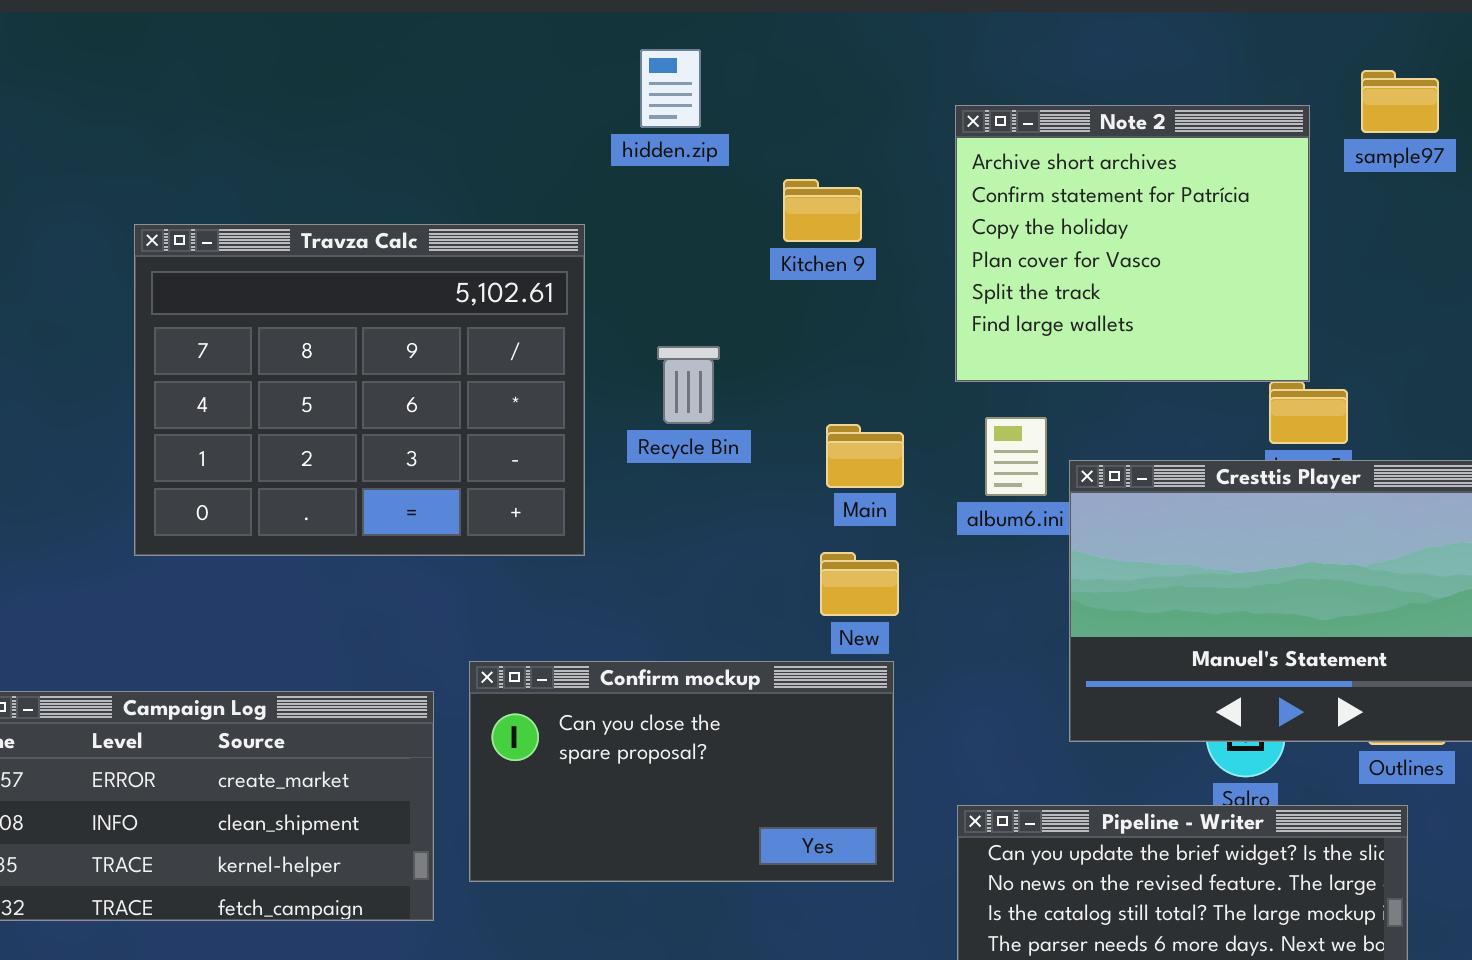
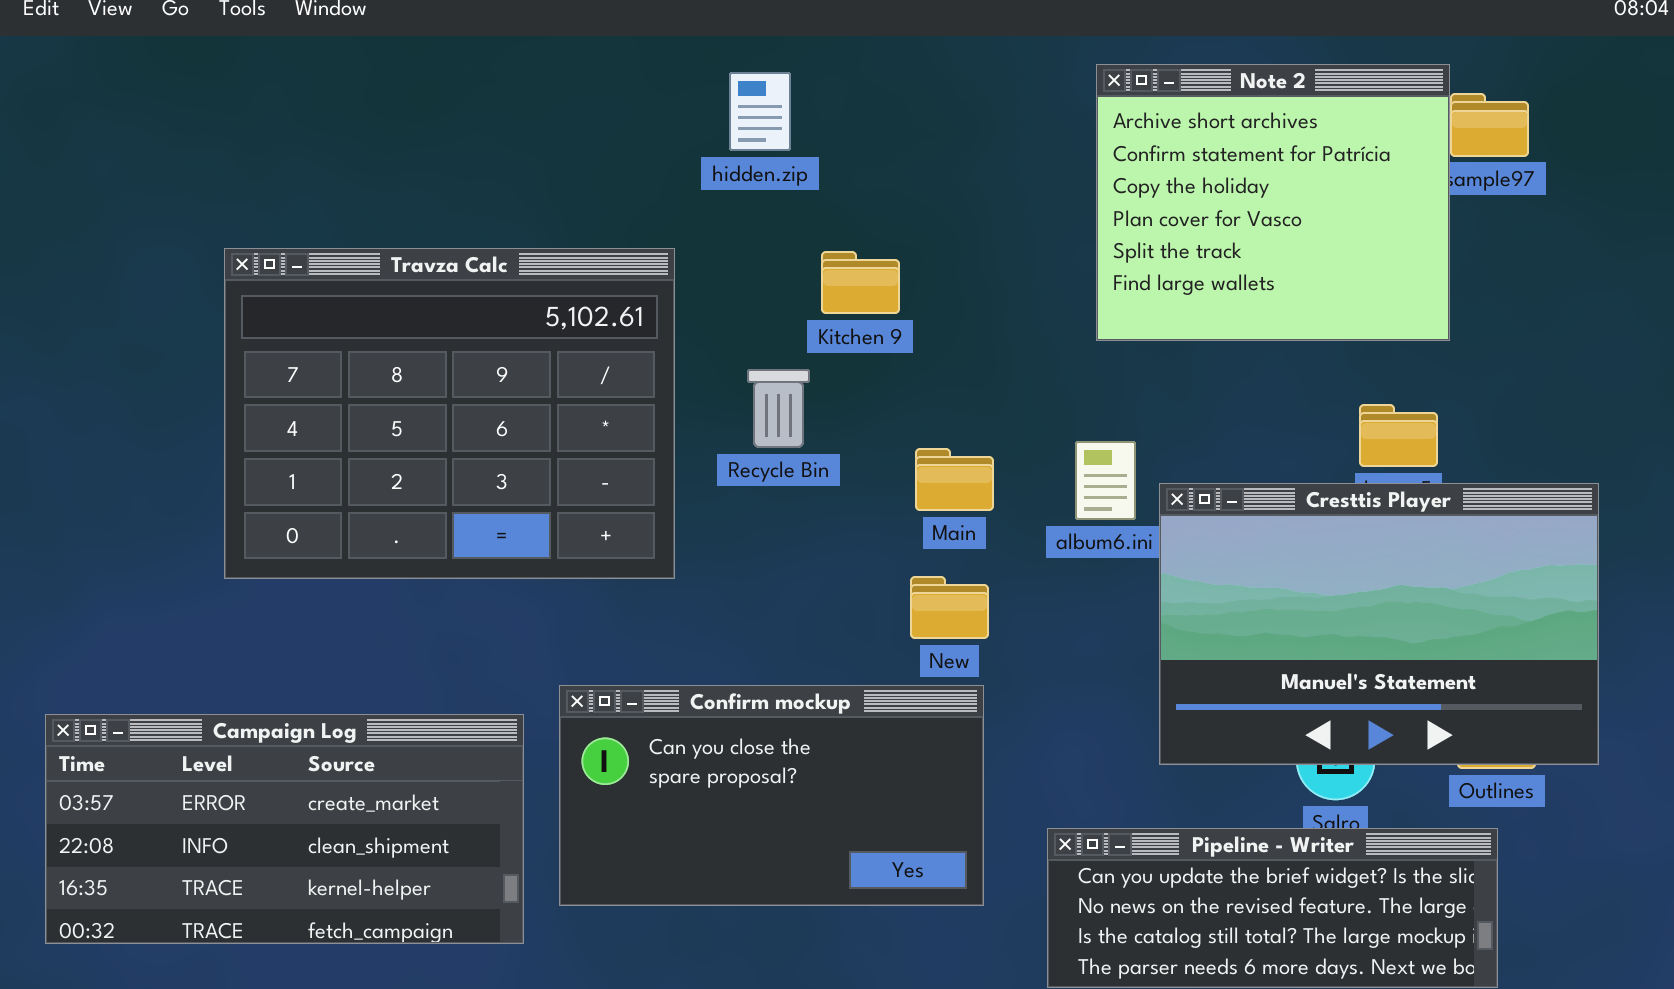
Note 2: [955,105,1310,382] -> [1096,64,1450,341], moved
Kitchen 9: [783,179,862,242] -> [821,251,900,314], moved

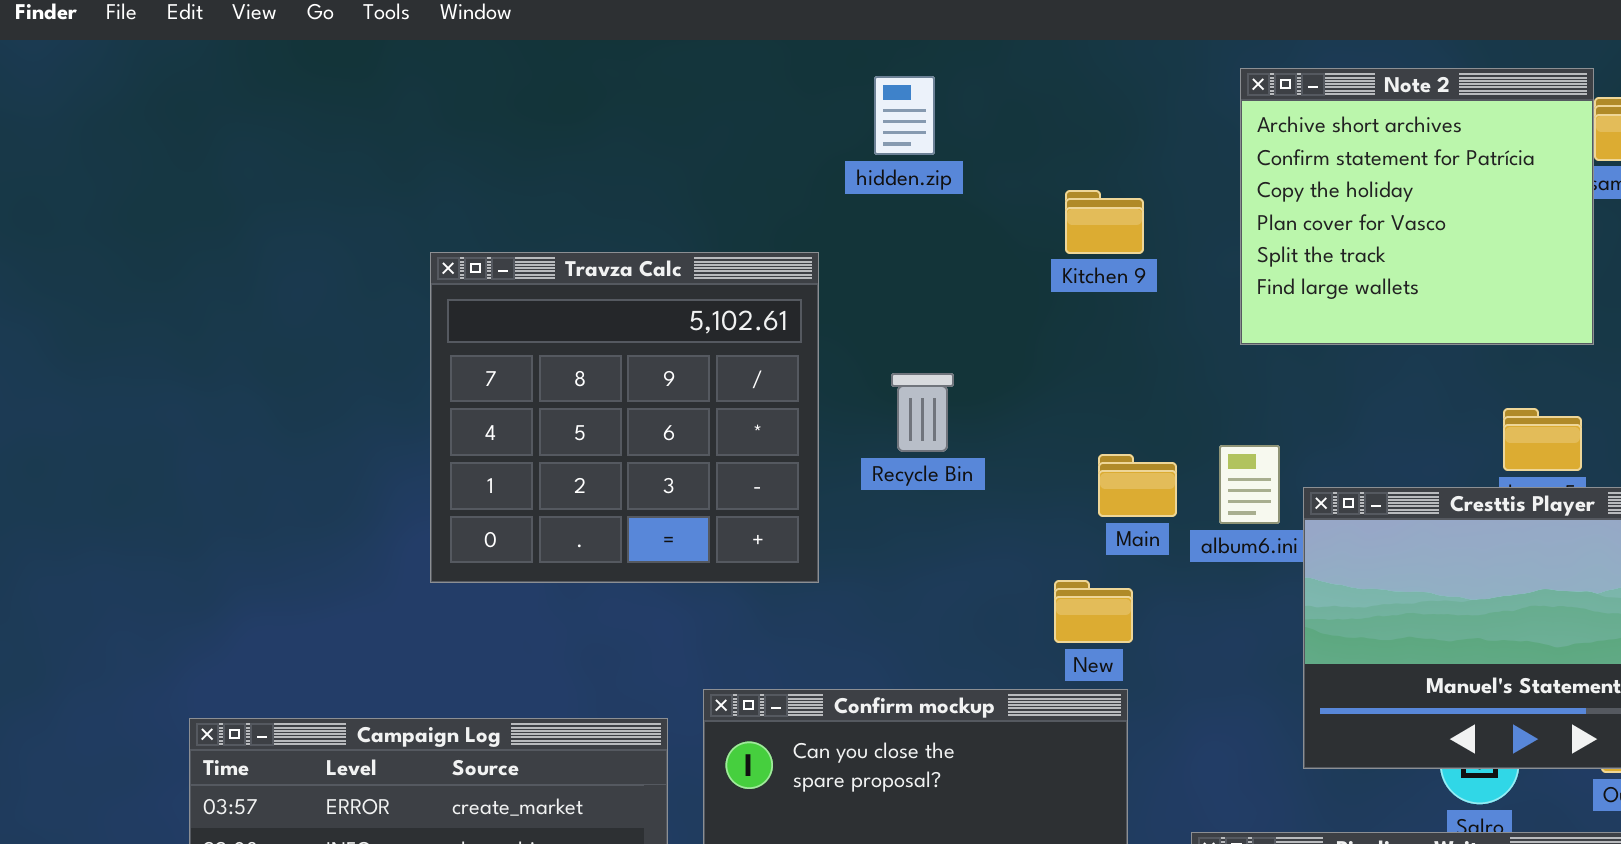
Travza Calc: [224,248,675,579] -> [430,252,819,583], resized
Kitchen 9: [821,251,900,314] -> [1065,190,1144,254], moved
Main: [915,448,994,511] -> [1098,454,1177,517], moved

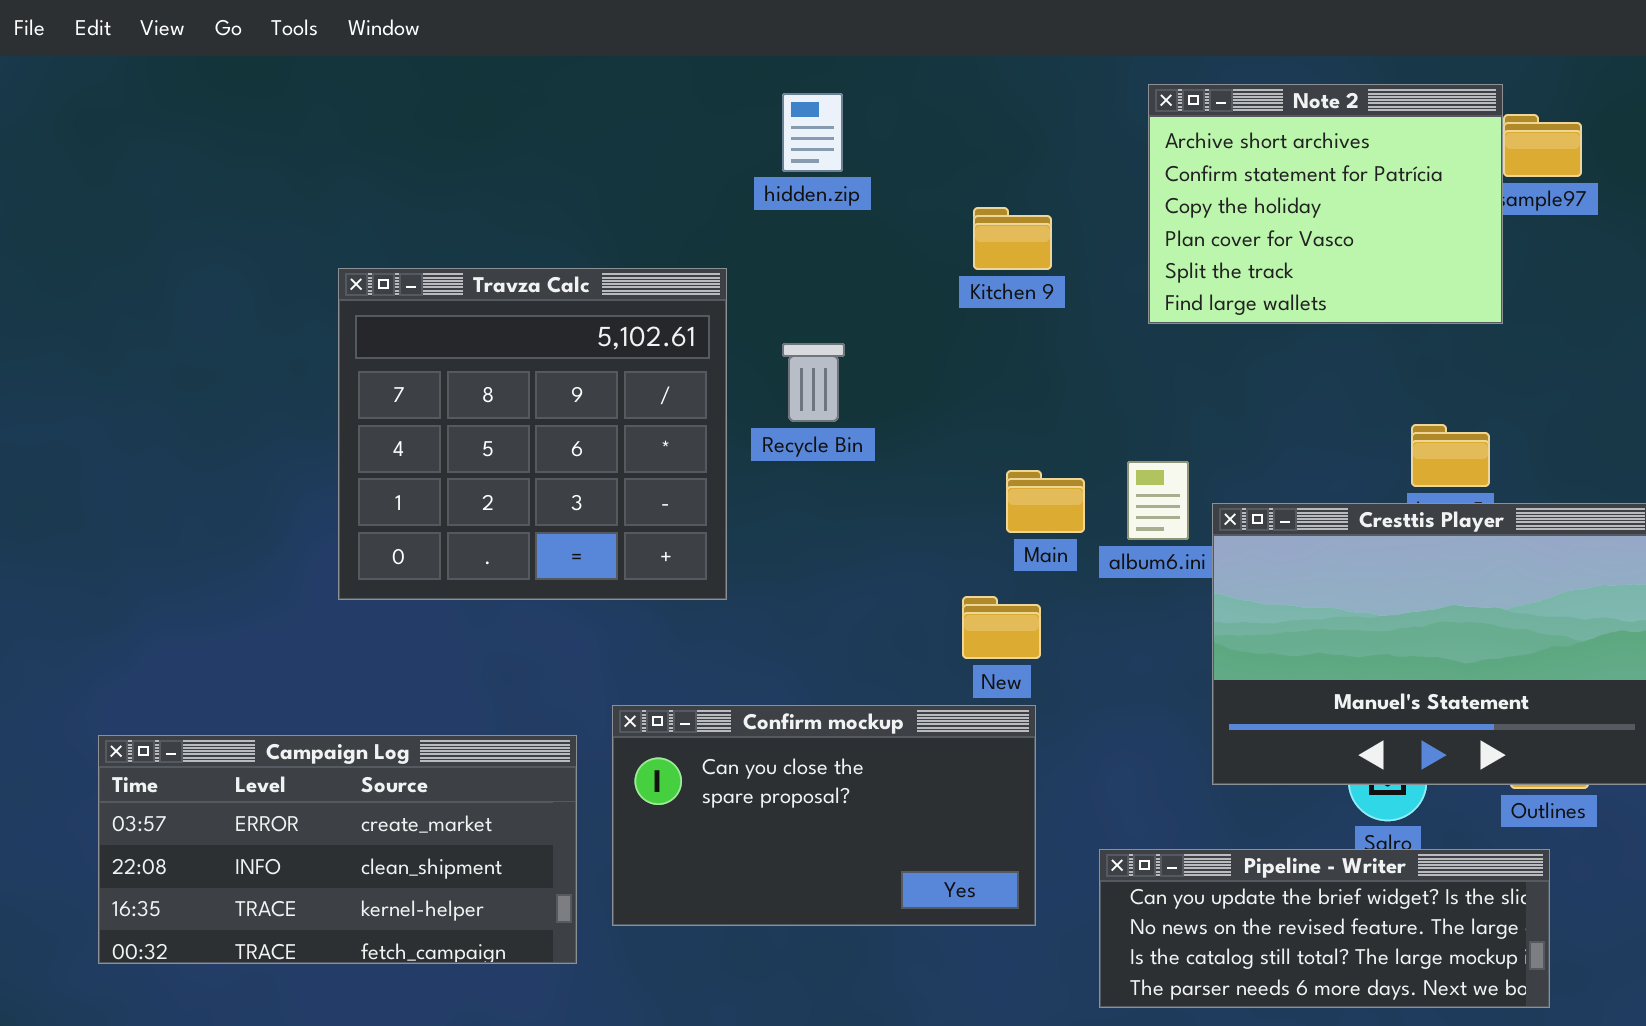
Note 2: [1240,68,1594,345] -> [1148,84,1503,324], resized
Recycle Bin: [891,373,954,452] -> [782,343,845,422], moved

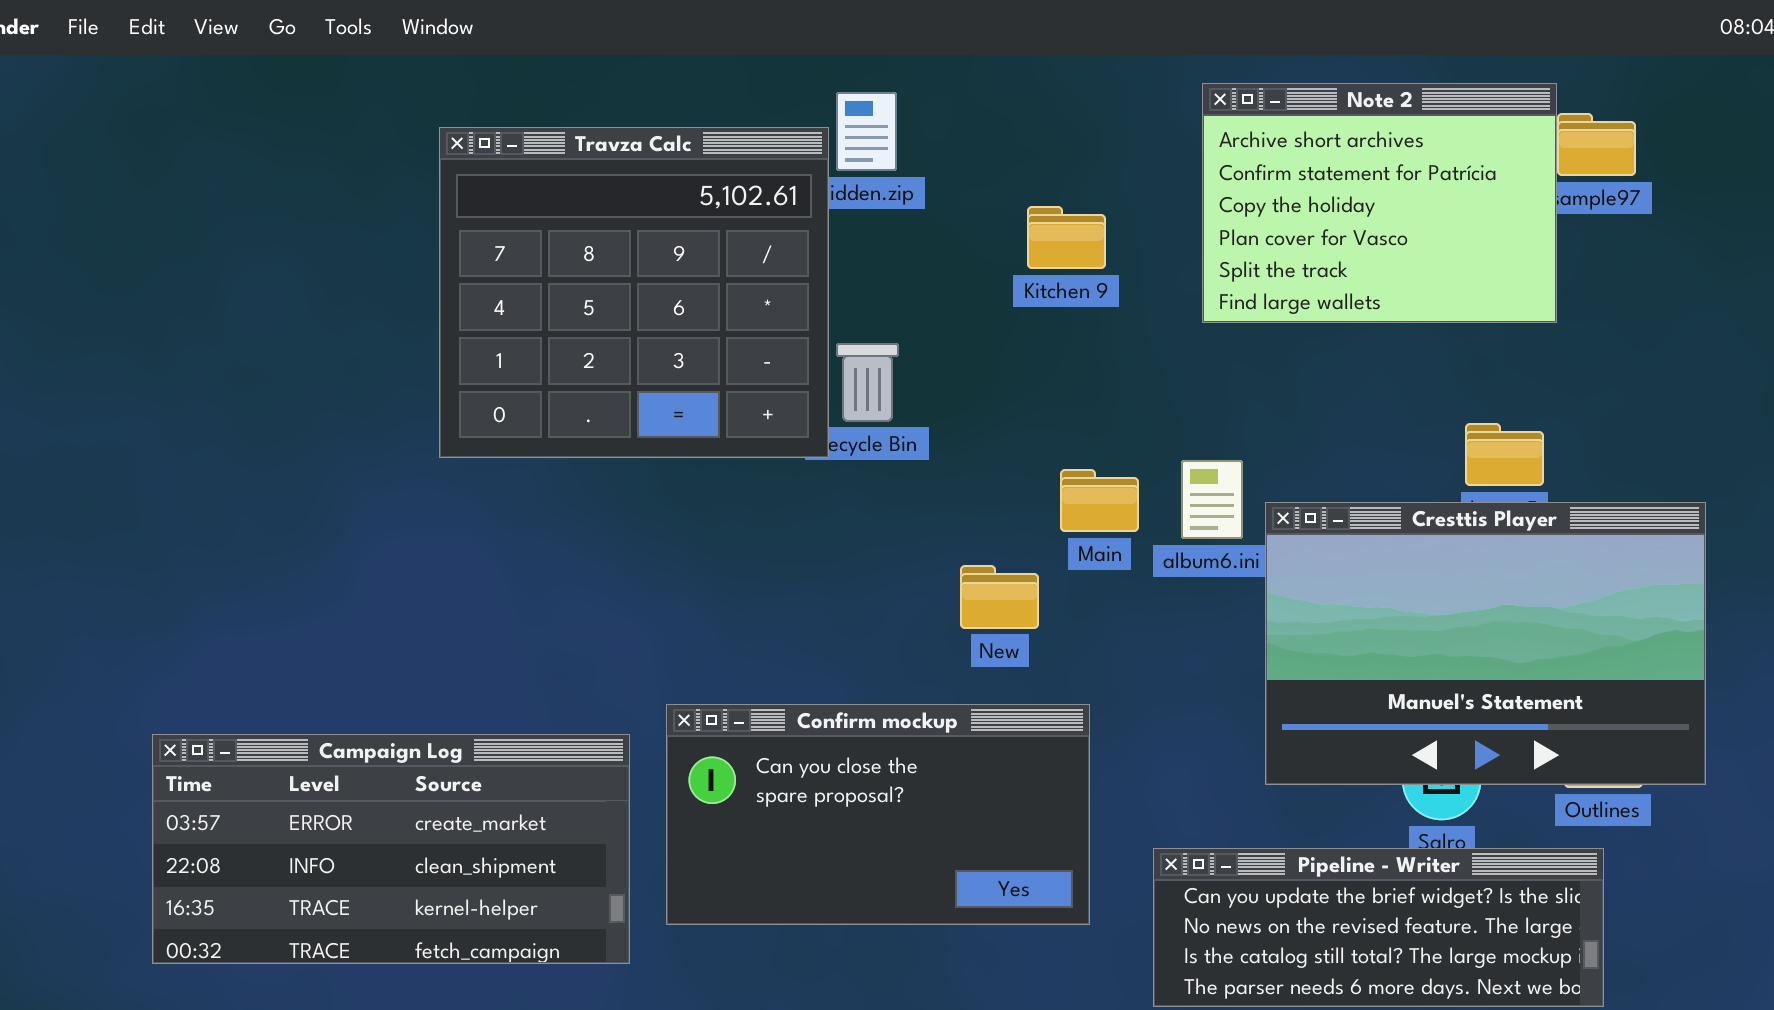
Travza Calc: [338,268,727,600] -> [439,127,829,458], moved
New: [962,596,1041,659] -> [960,565,1039,629], moved

